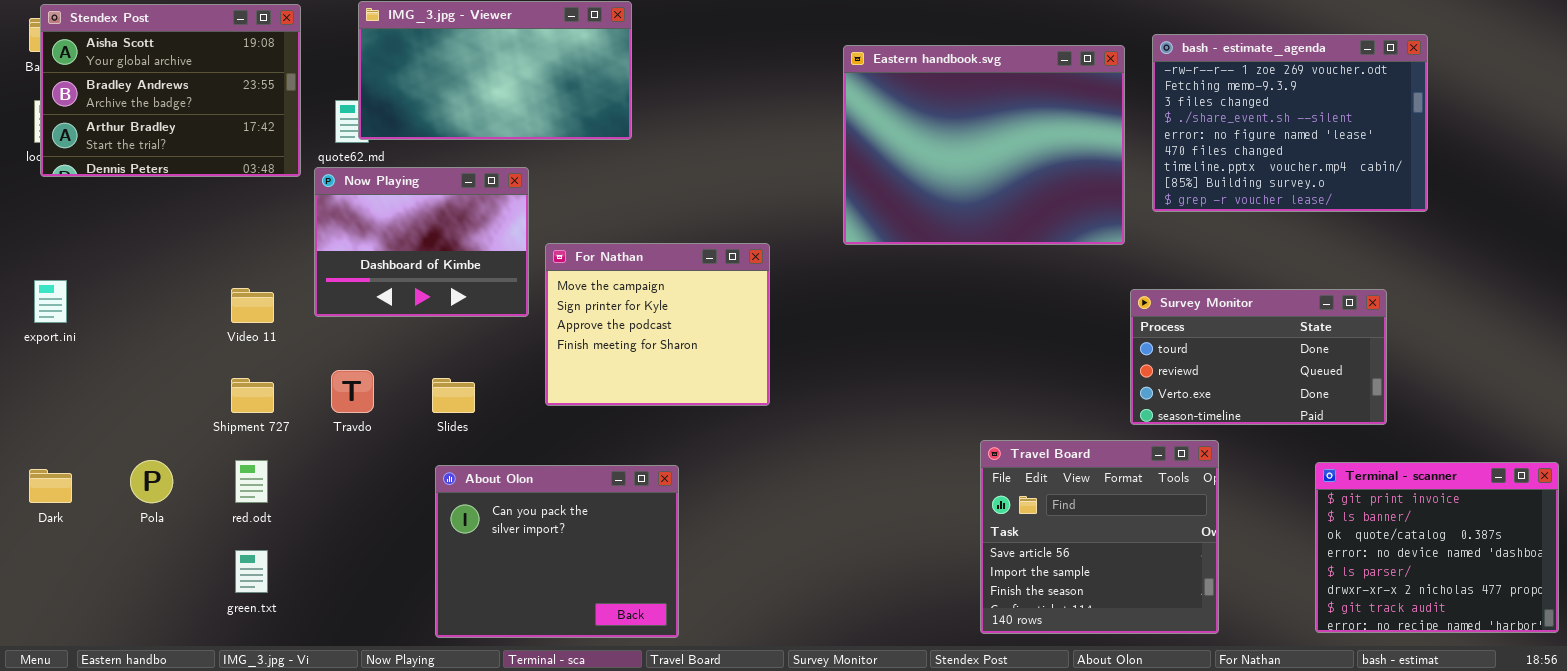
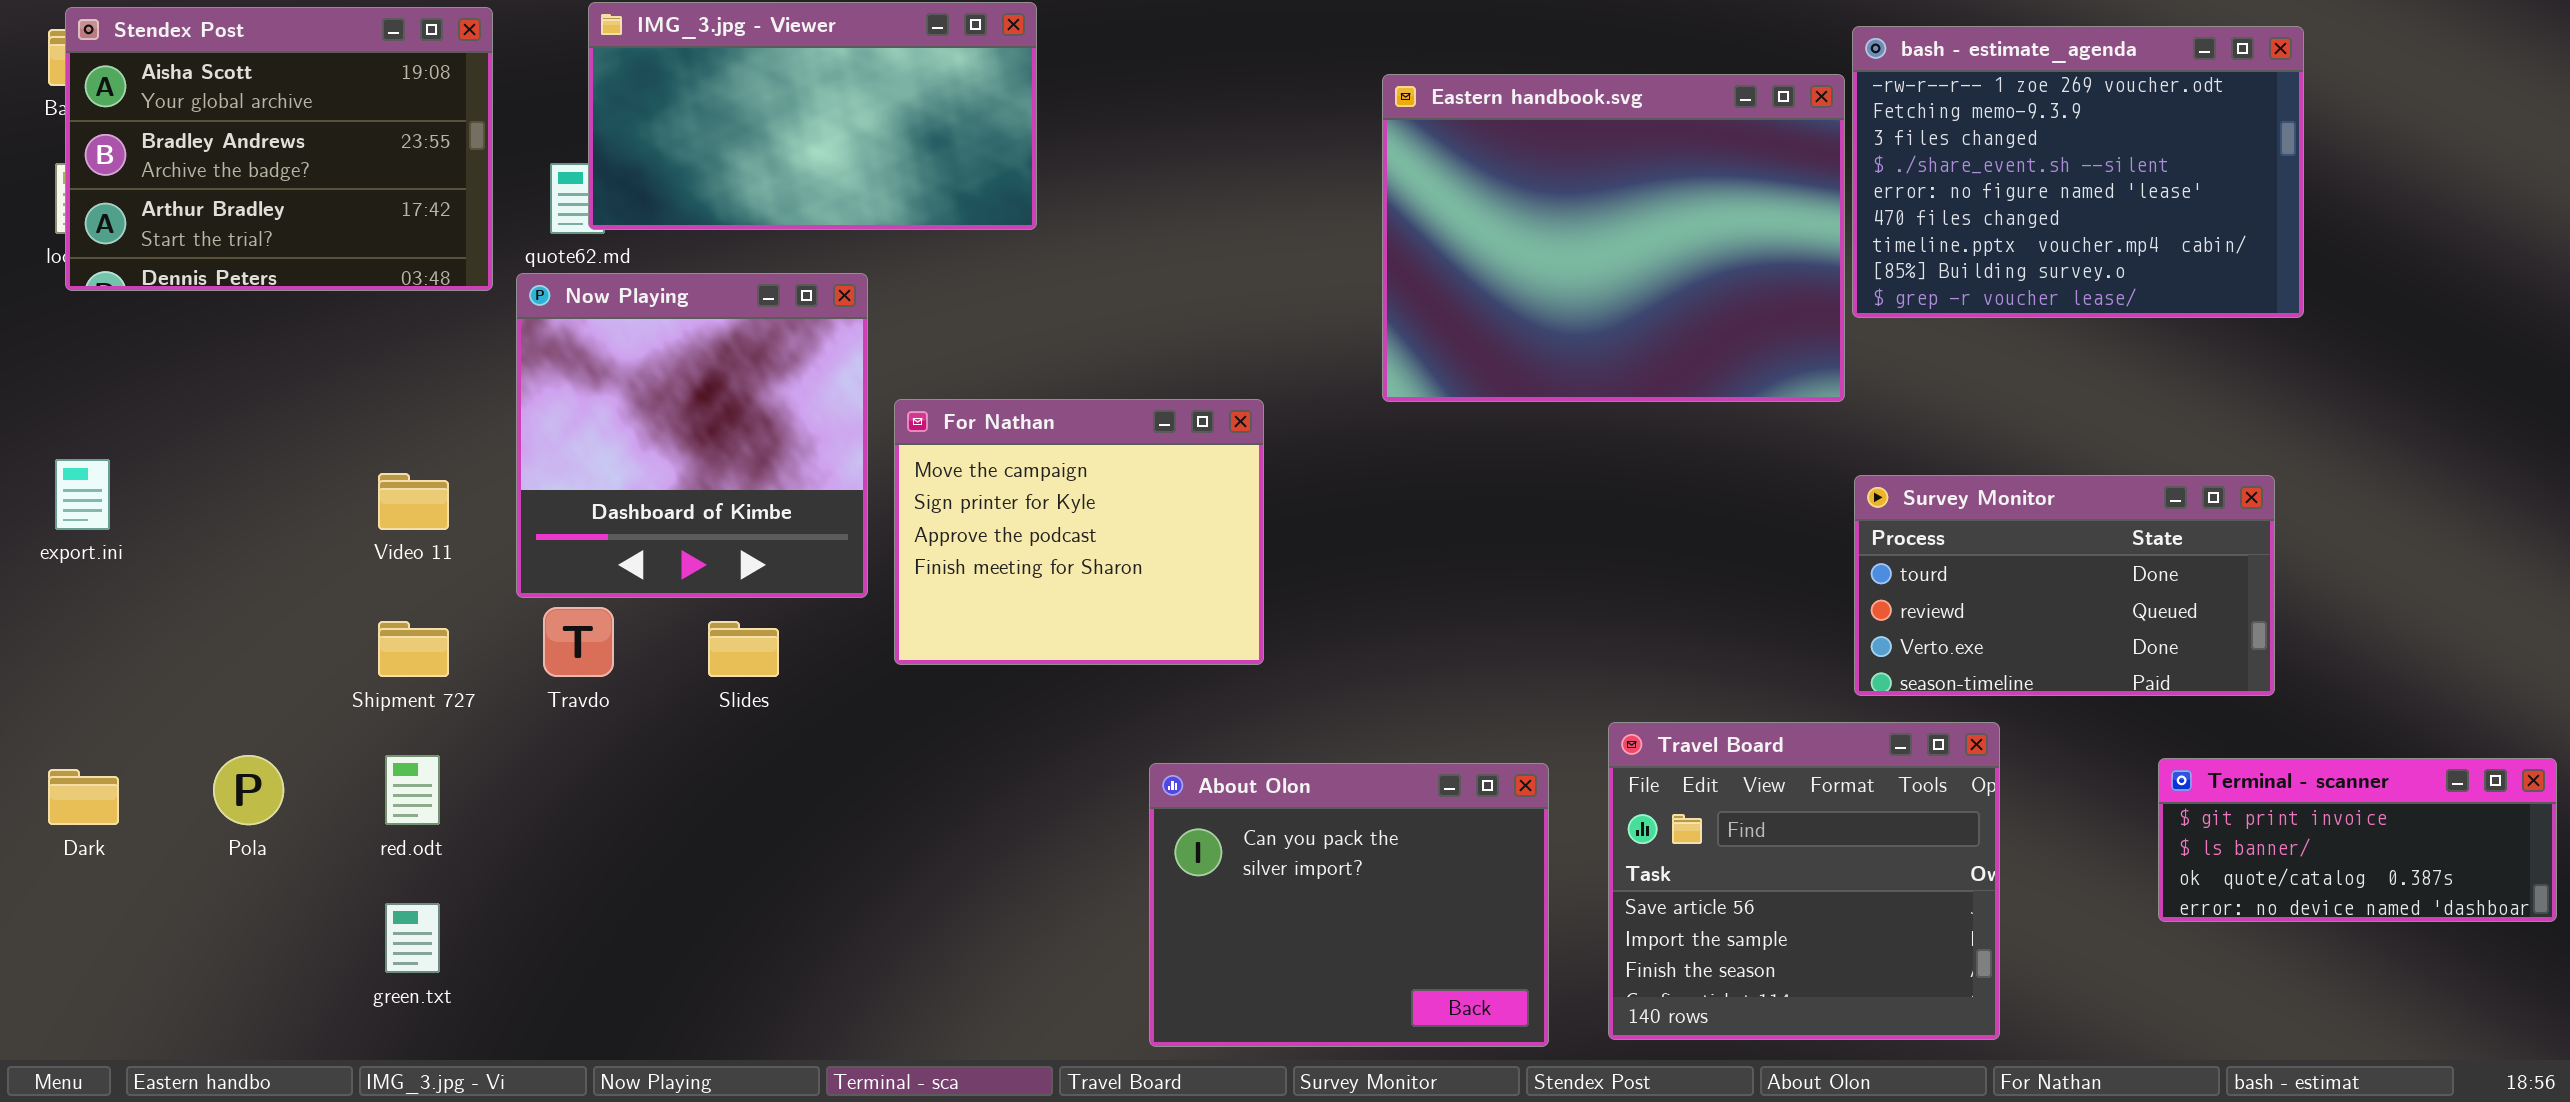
bash - estimate_agenda: [1152,34,1428,212] -> [1852,26,2304,318], moved
Now Playing: [314,167,529,317] -> [516,273,868,598], resized
Terminal - scanner: [1315,462,1559,633] -> [2158,758,2557,922], resized
About Olon: [435,465,679,638] -> [1149,763,1549,1047], moved

